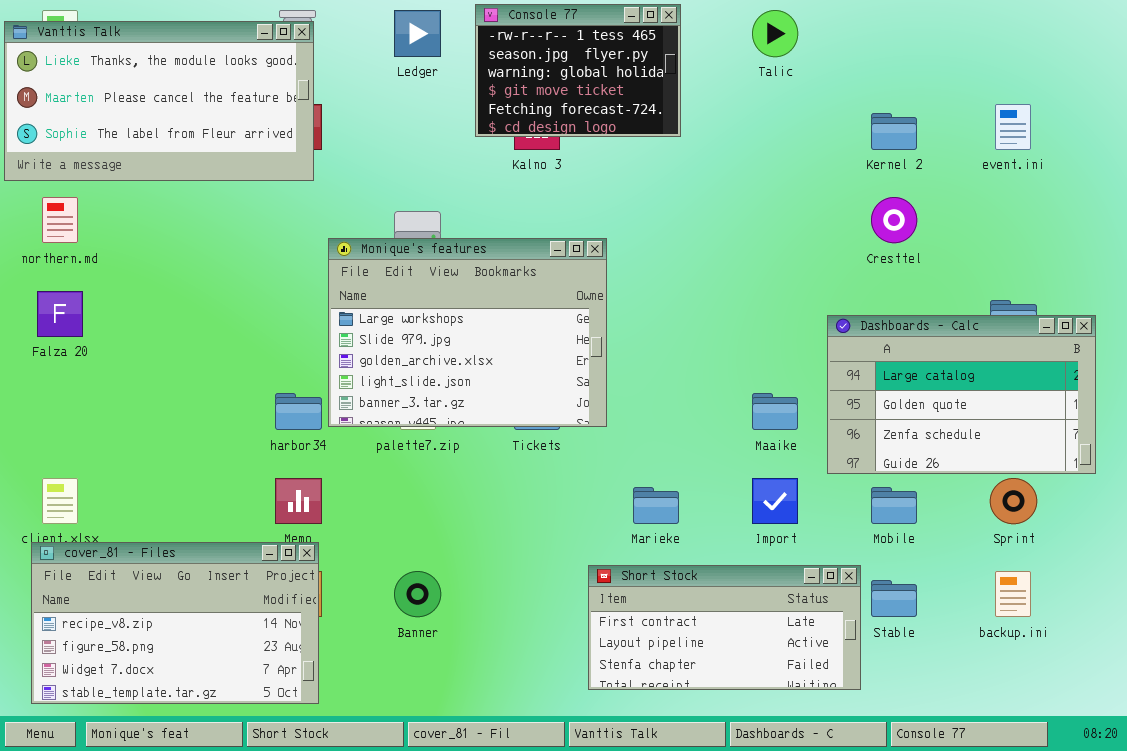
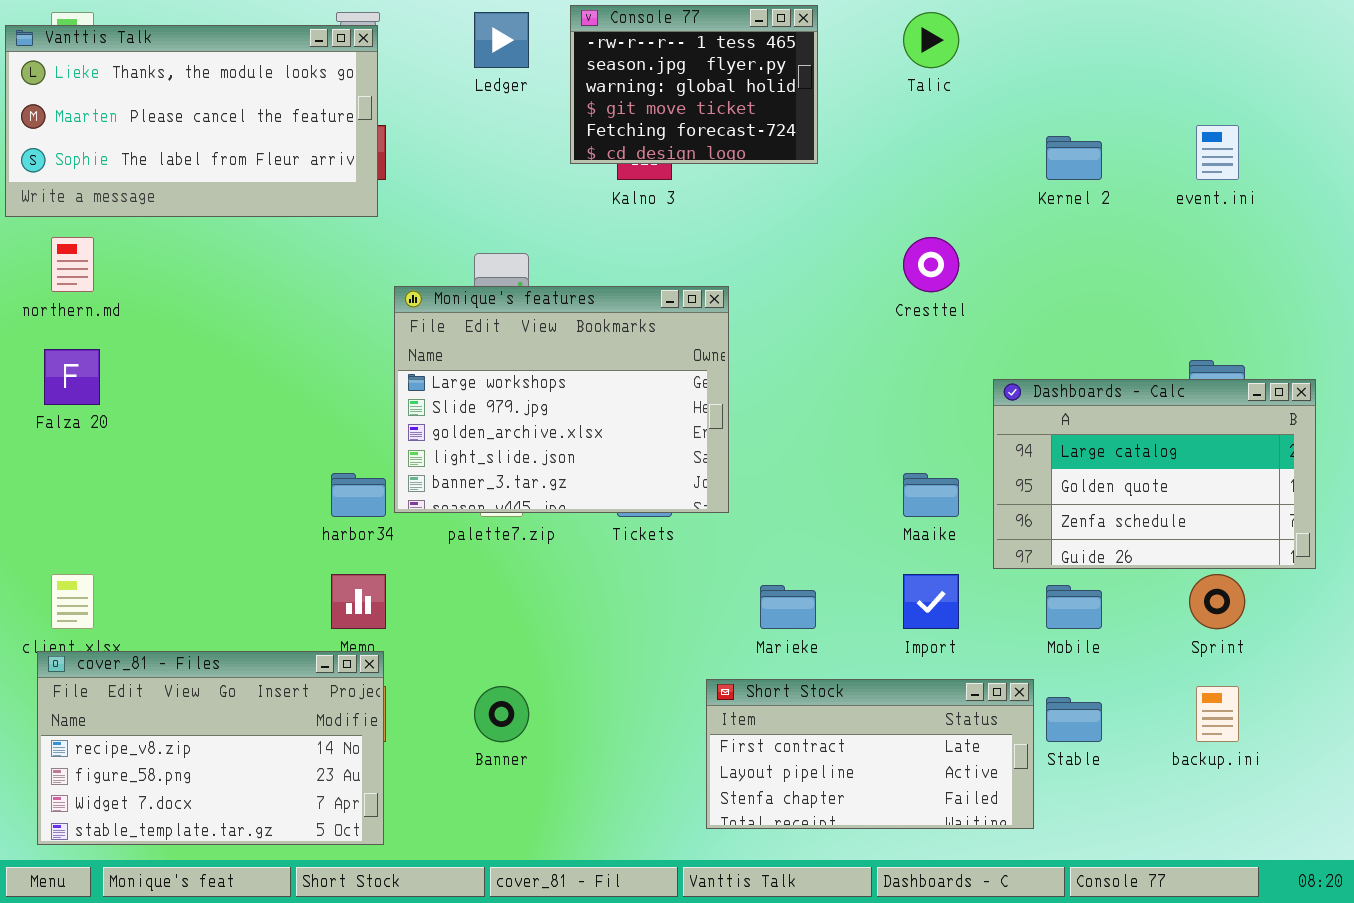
Cresttel: [871,197,917,243] -> [903,237,959,292], moved

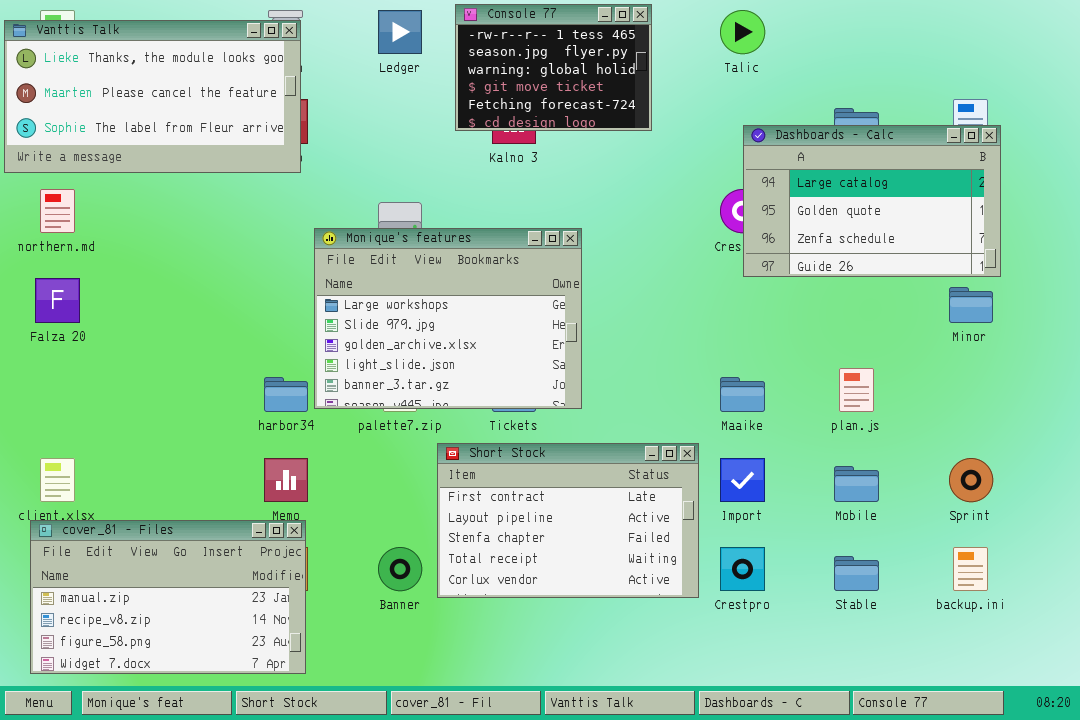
Dashboards - Calc: [993,379,1316,569] -> [743,125,1001,277], moved
cover_81 - Files: [37,651,384,845] -> [30,520,306,674], scrolled up 1 row
Short Stock: [706,679,1034,829] -> [437,443,699,598], moved, resized

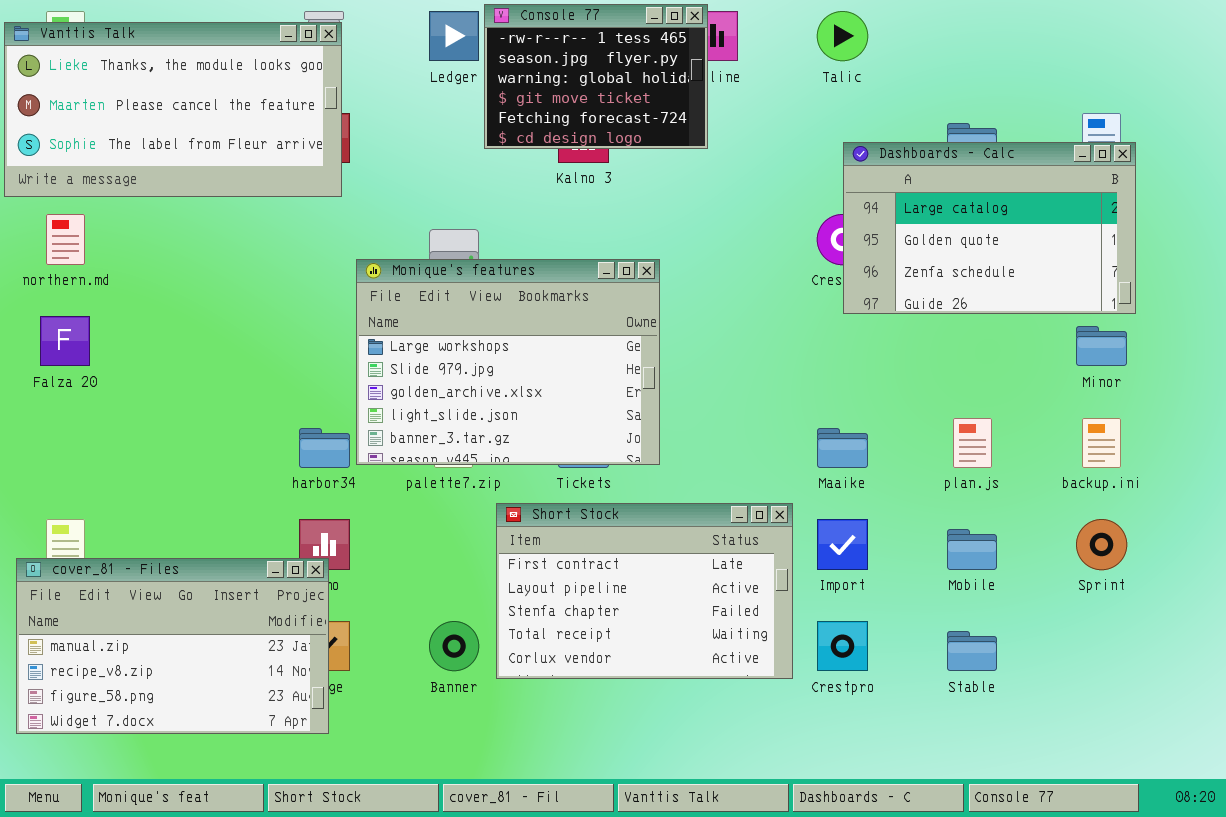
Console 77: [455,4,652,131] -> [484,4,708,149], moved
cover_81 - Files: [30,520,306,674] -> [16,558,329,734], moved
backup.ini: [953,547,988,591] -> [1082,418,1121,468], moved

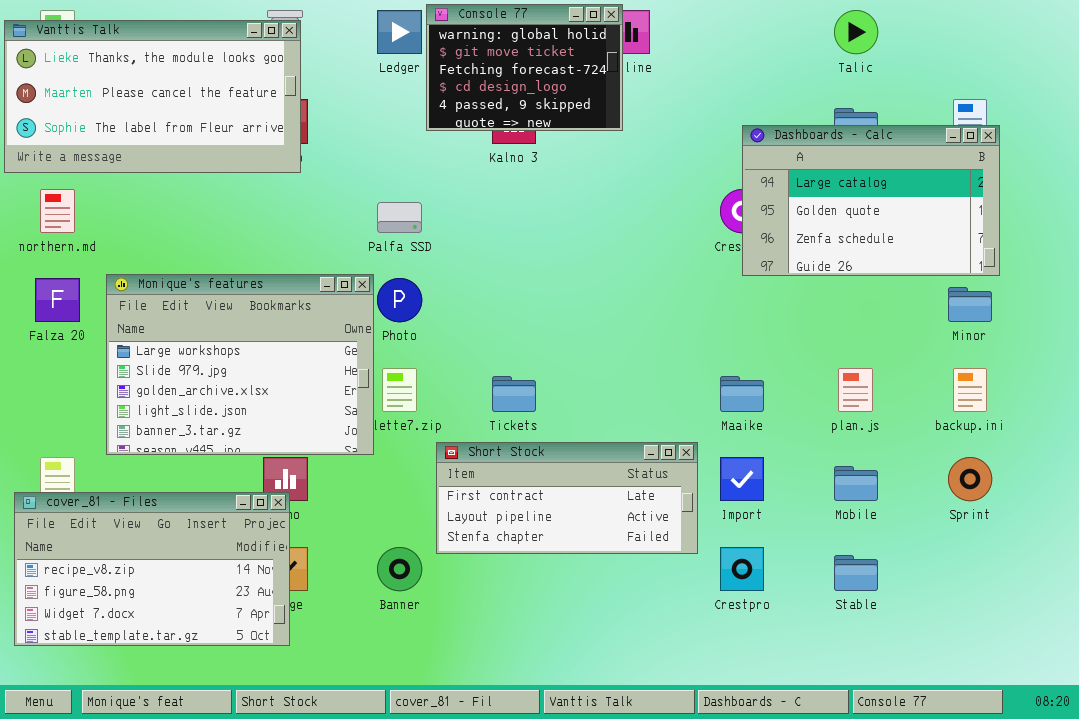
Console 77: [484,4,708,149] -> [426,4,623,131], scrolled down 2 rows
Talic: [817,11,868,61] -> [834,10,878,54], moved
Monique's features: [356,259,660,465] -> [106,274,374,455], moved
Short Stock: [496,503,793,679] -> [436,442,698,554], resized
cover_81 - Files: [16,558,329,734] -> [14,492,290,646], scrolled down 1 row

